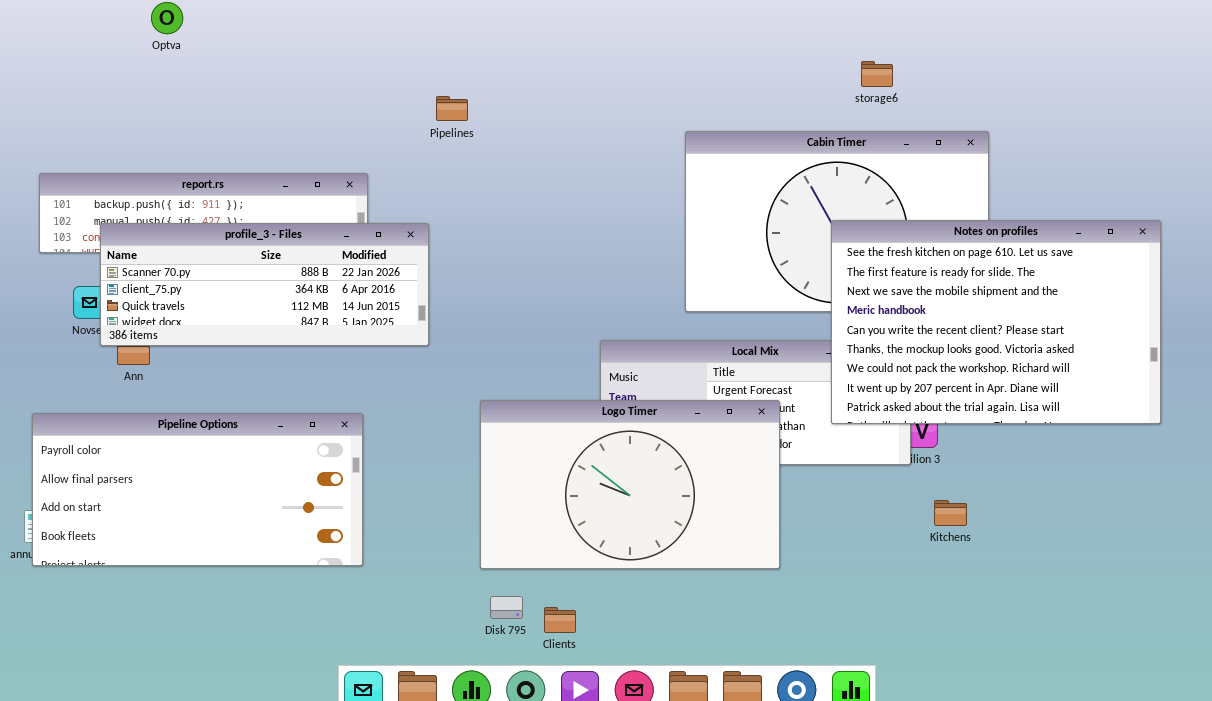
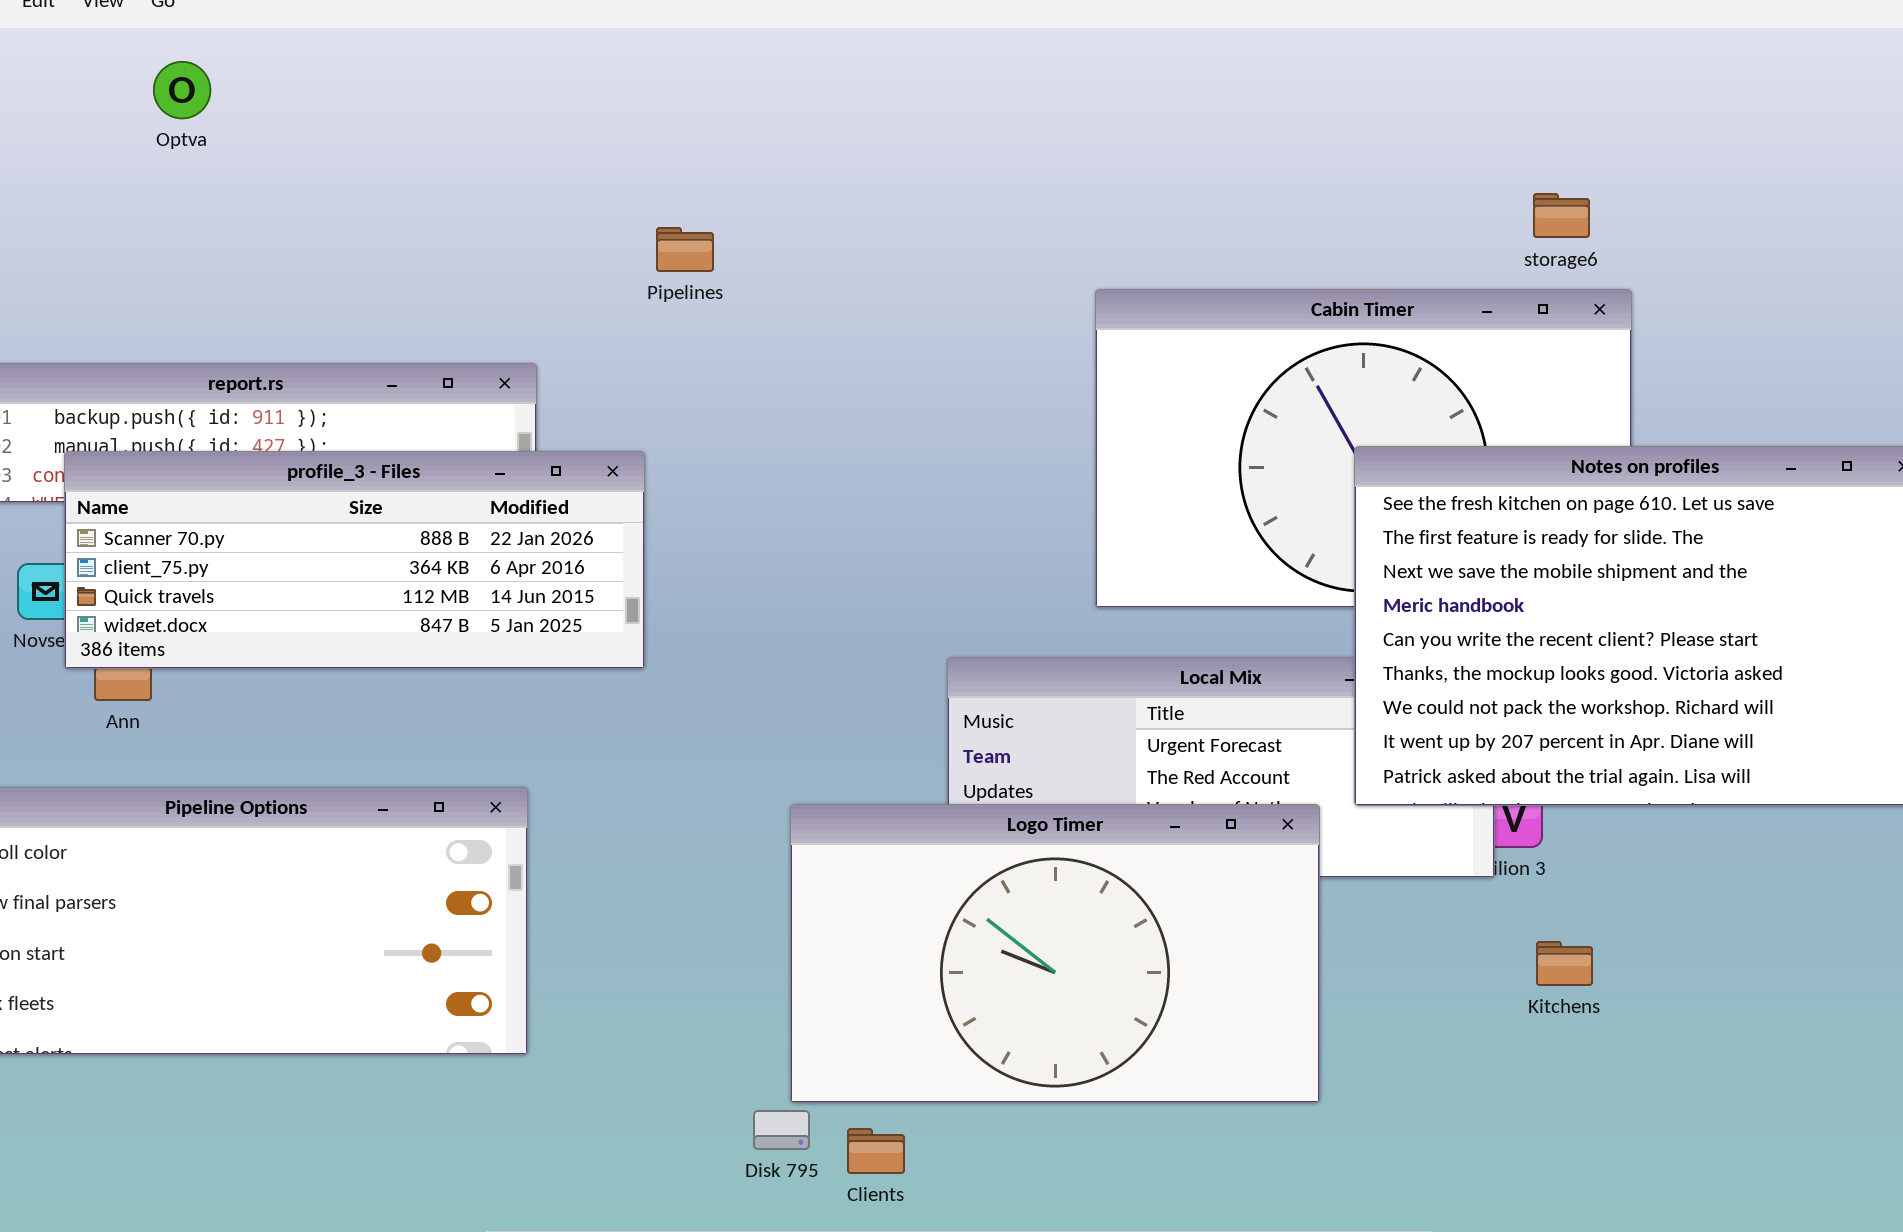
storage6: [861,61,893,87] -> [1533,193,1590,238], moved
Logo Timer: [480,400,780,569] -> [790,804,1320,1103], moved

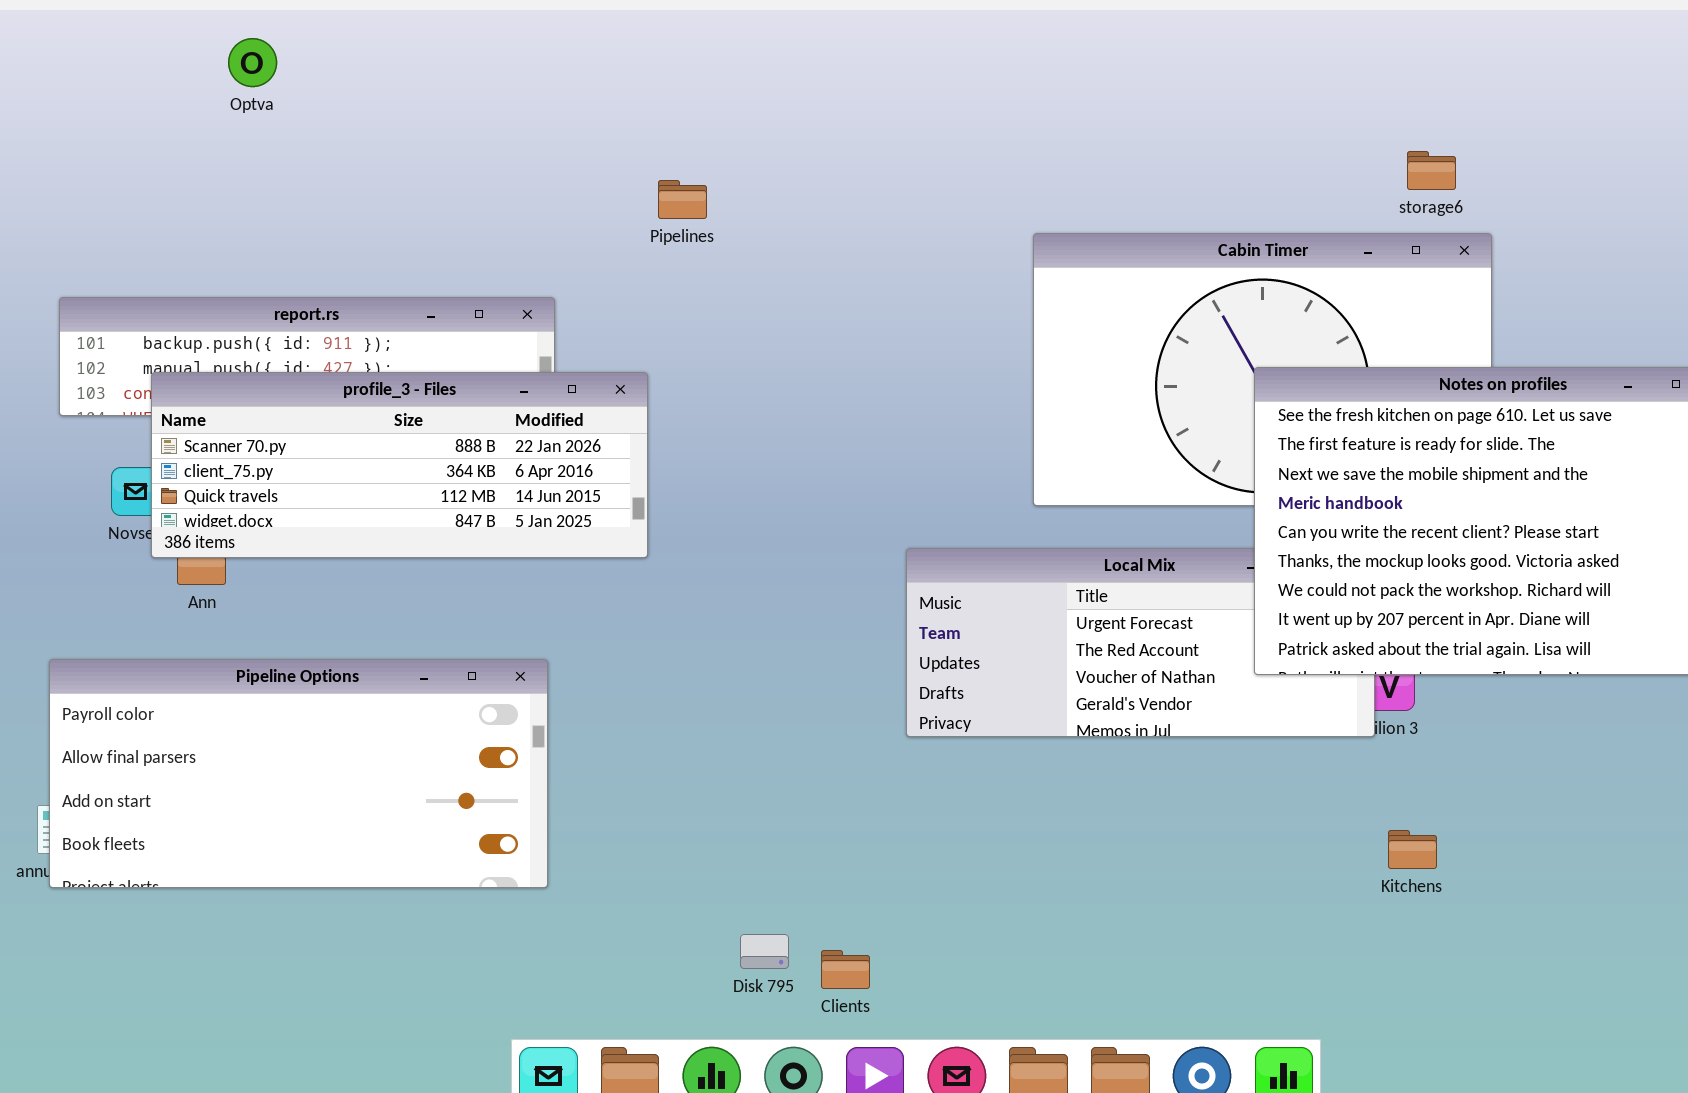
Logo Timer: [790,804,1320,1103] -> none, closed
Kitchens: [1536,941,1593,986] -> [1388,830,1437,869], moved

